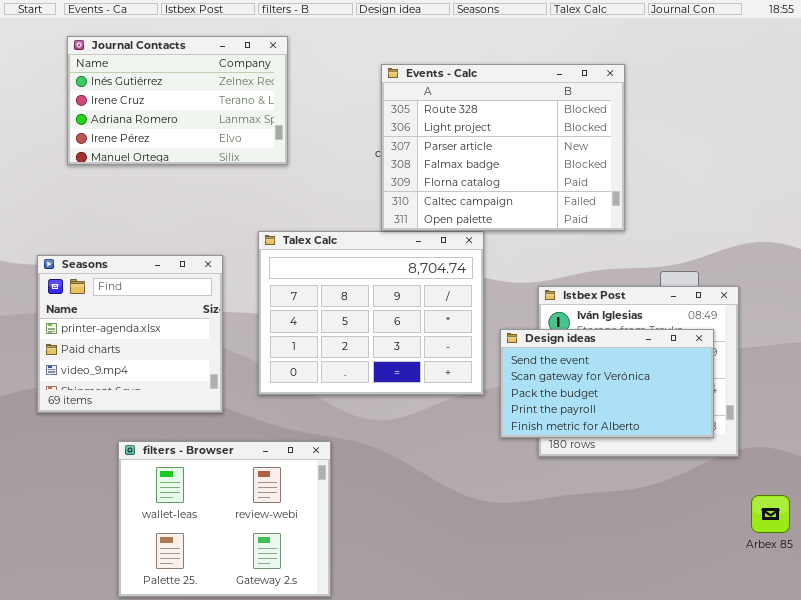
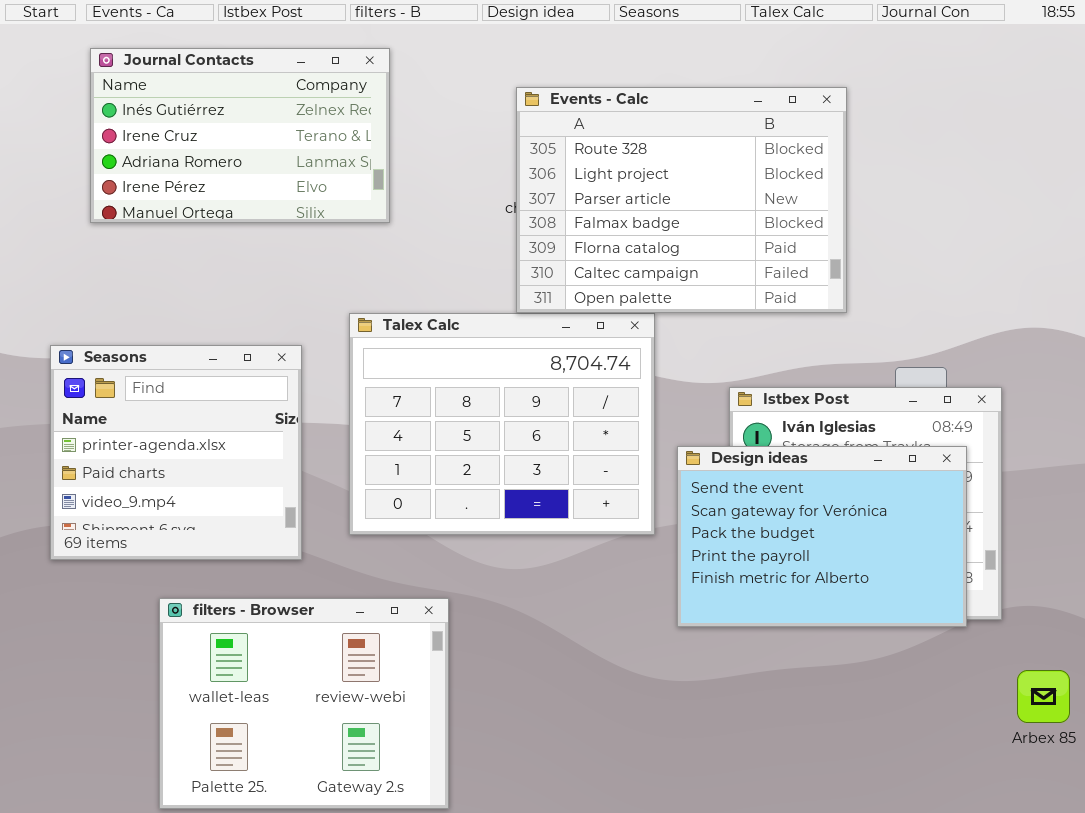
Design ideas: [500,329,714,438] -> [677,446,967,627], resized

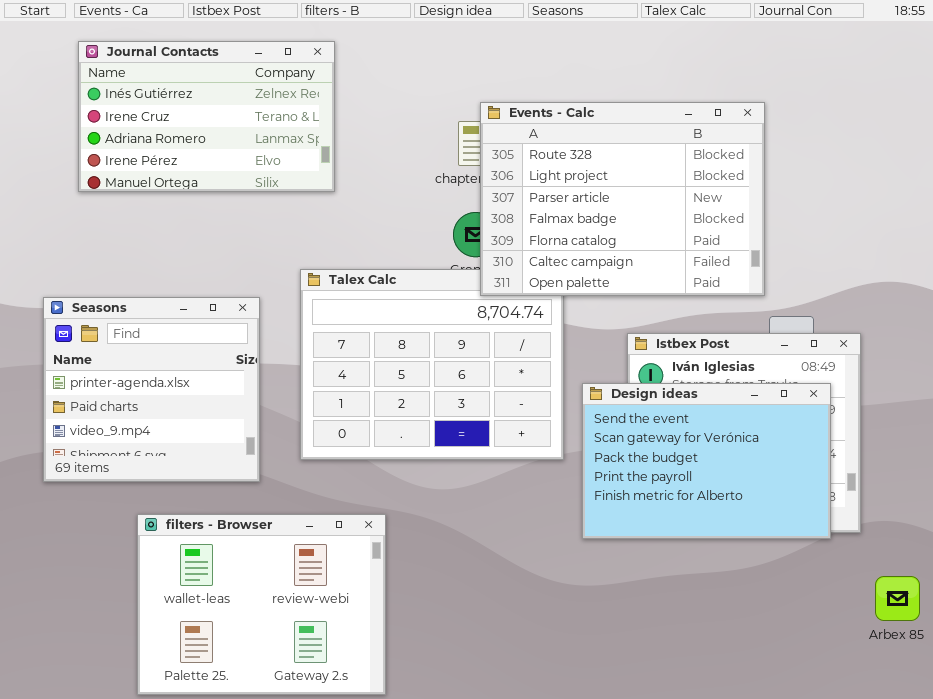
Events - Calc: [516,87,847,313] -> [480,102,765,296], moved

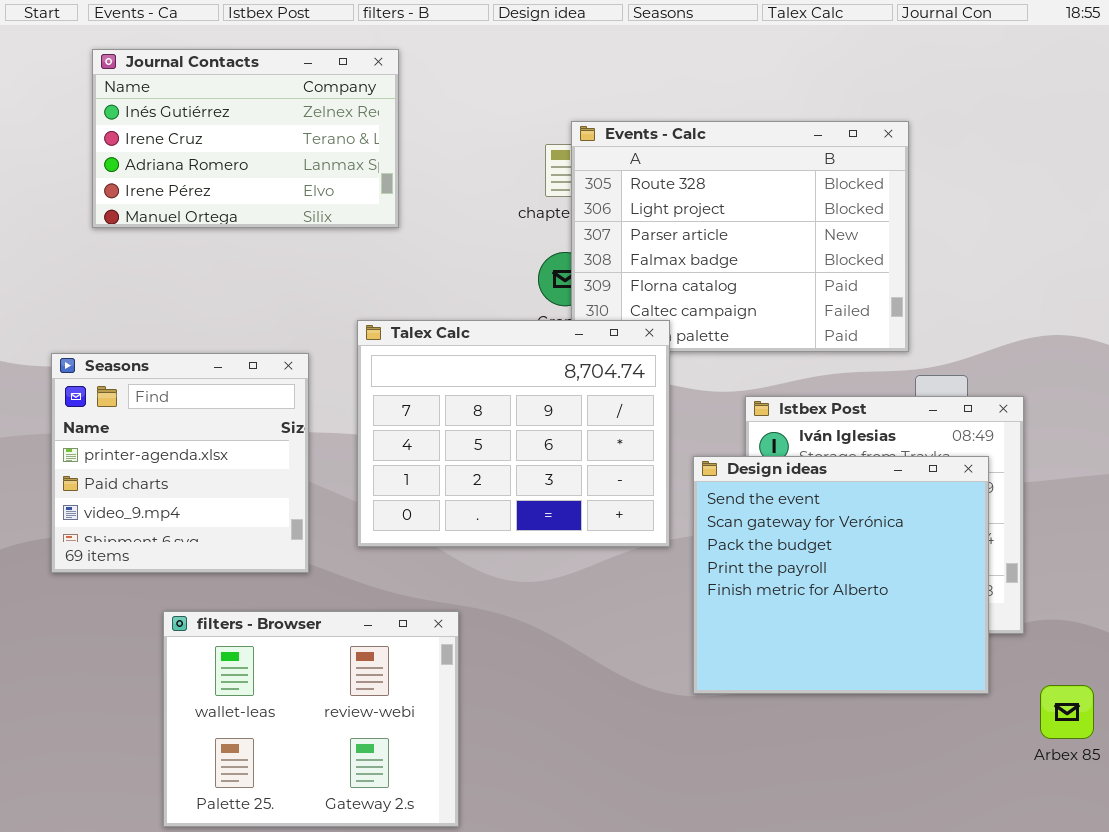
Talex Calc: [300,269,564,460] -> [357,320,670,547], raised
Design ideas: [582,383,831,539] -> [693,456,989,694], resized

